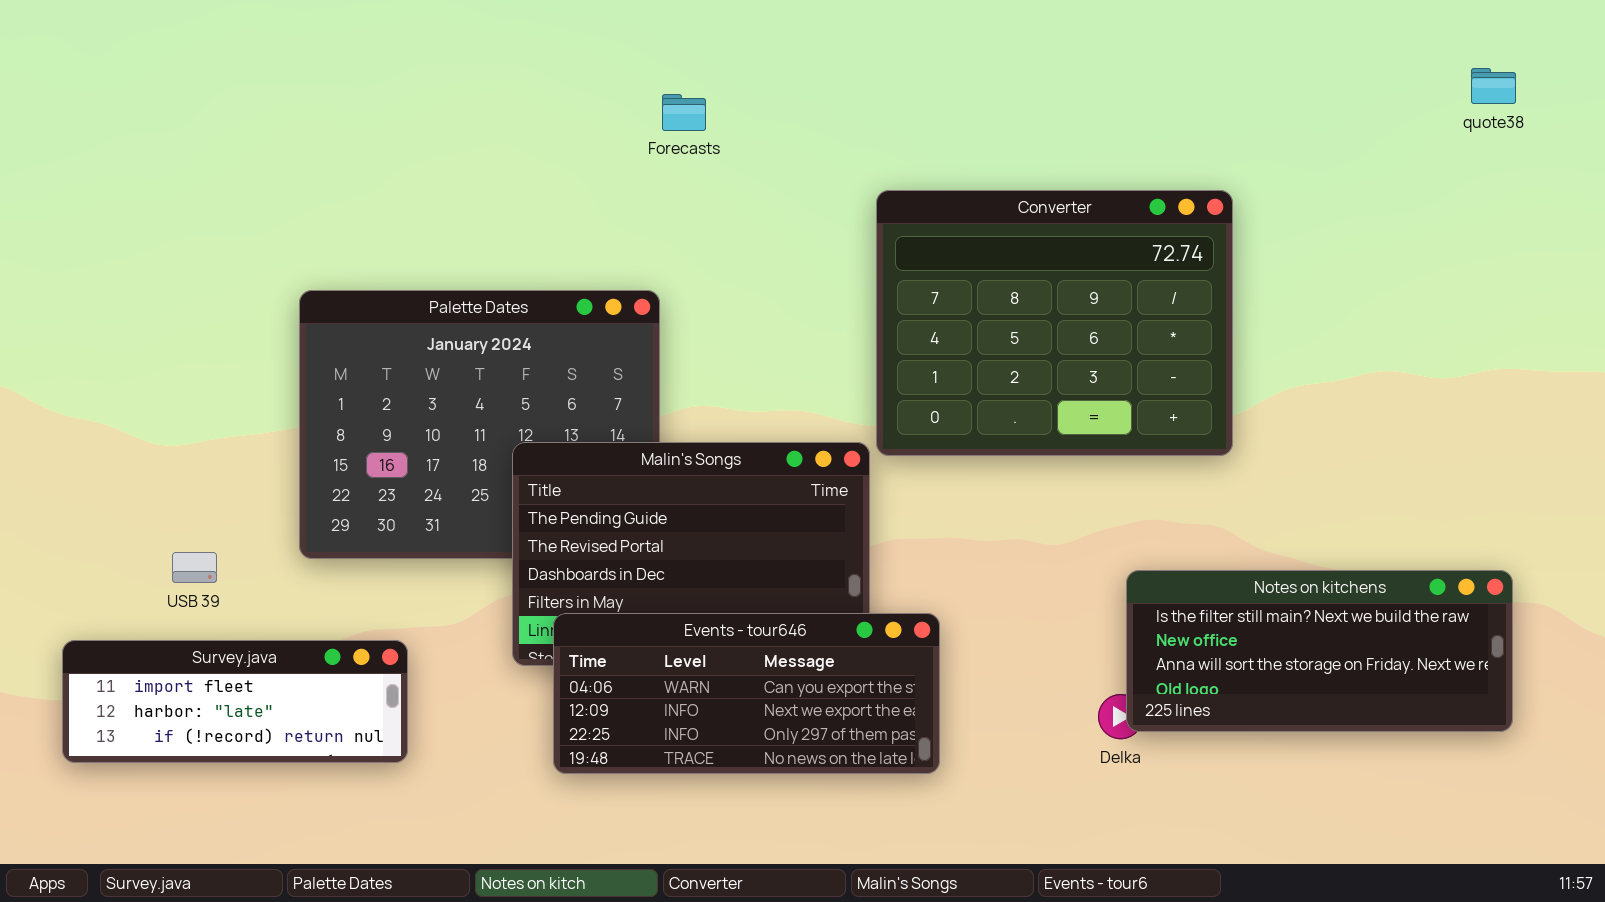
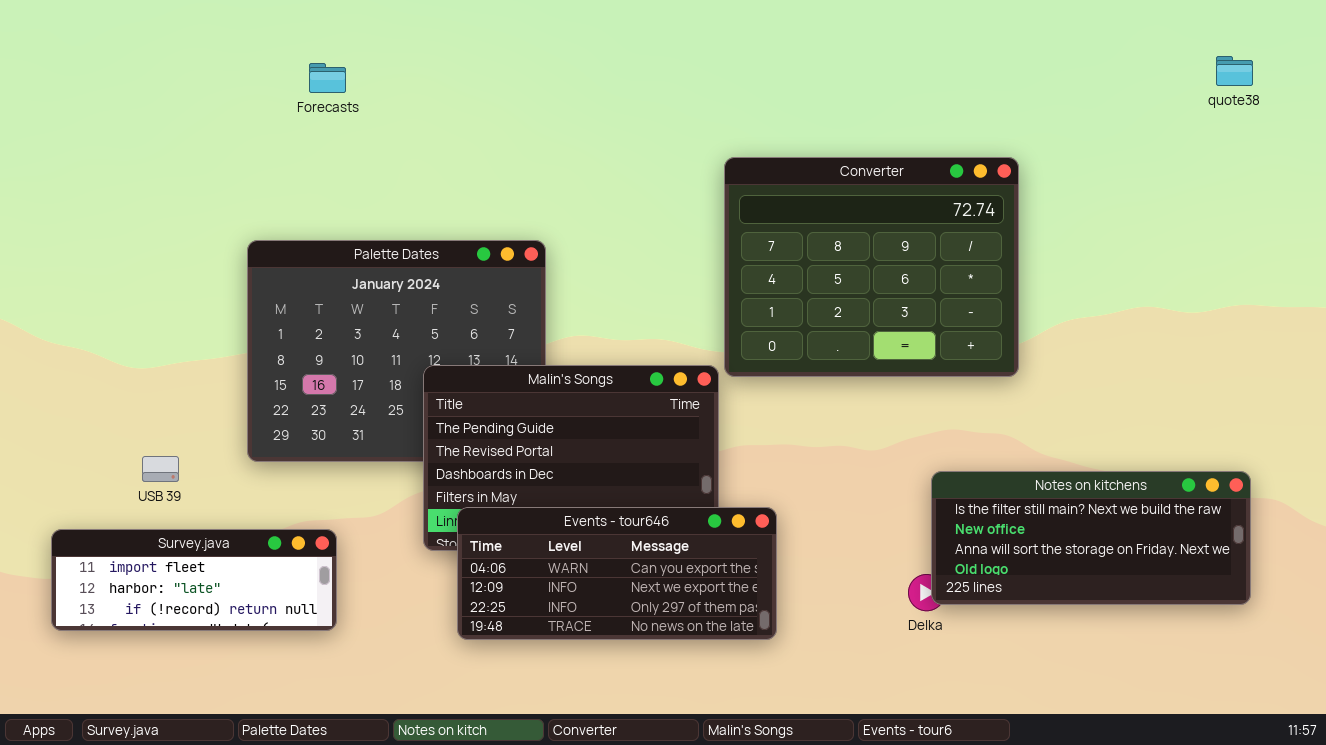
Forecasts: [662,94,706,131] -> [309,63,346,93], moved

